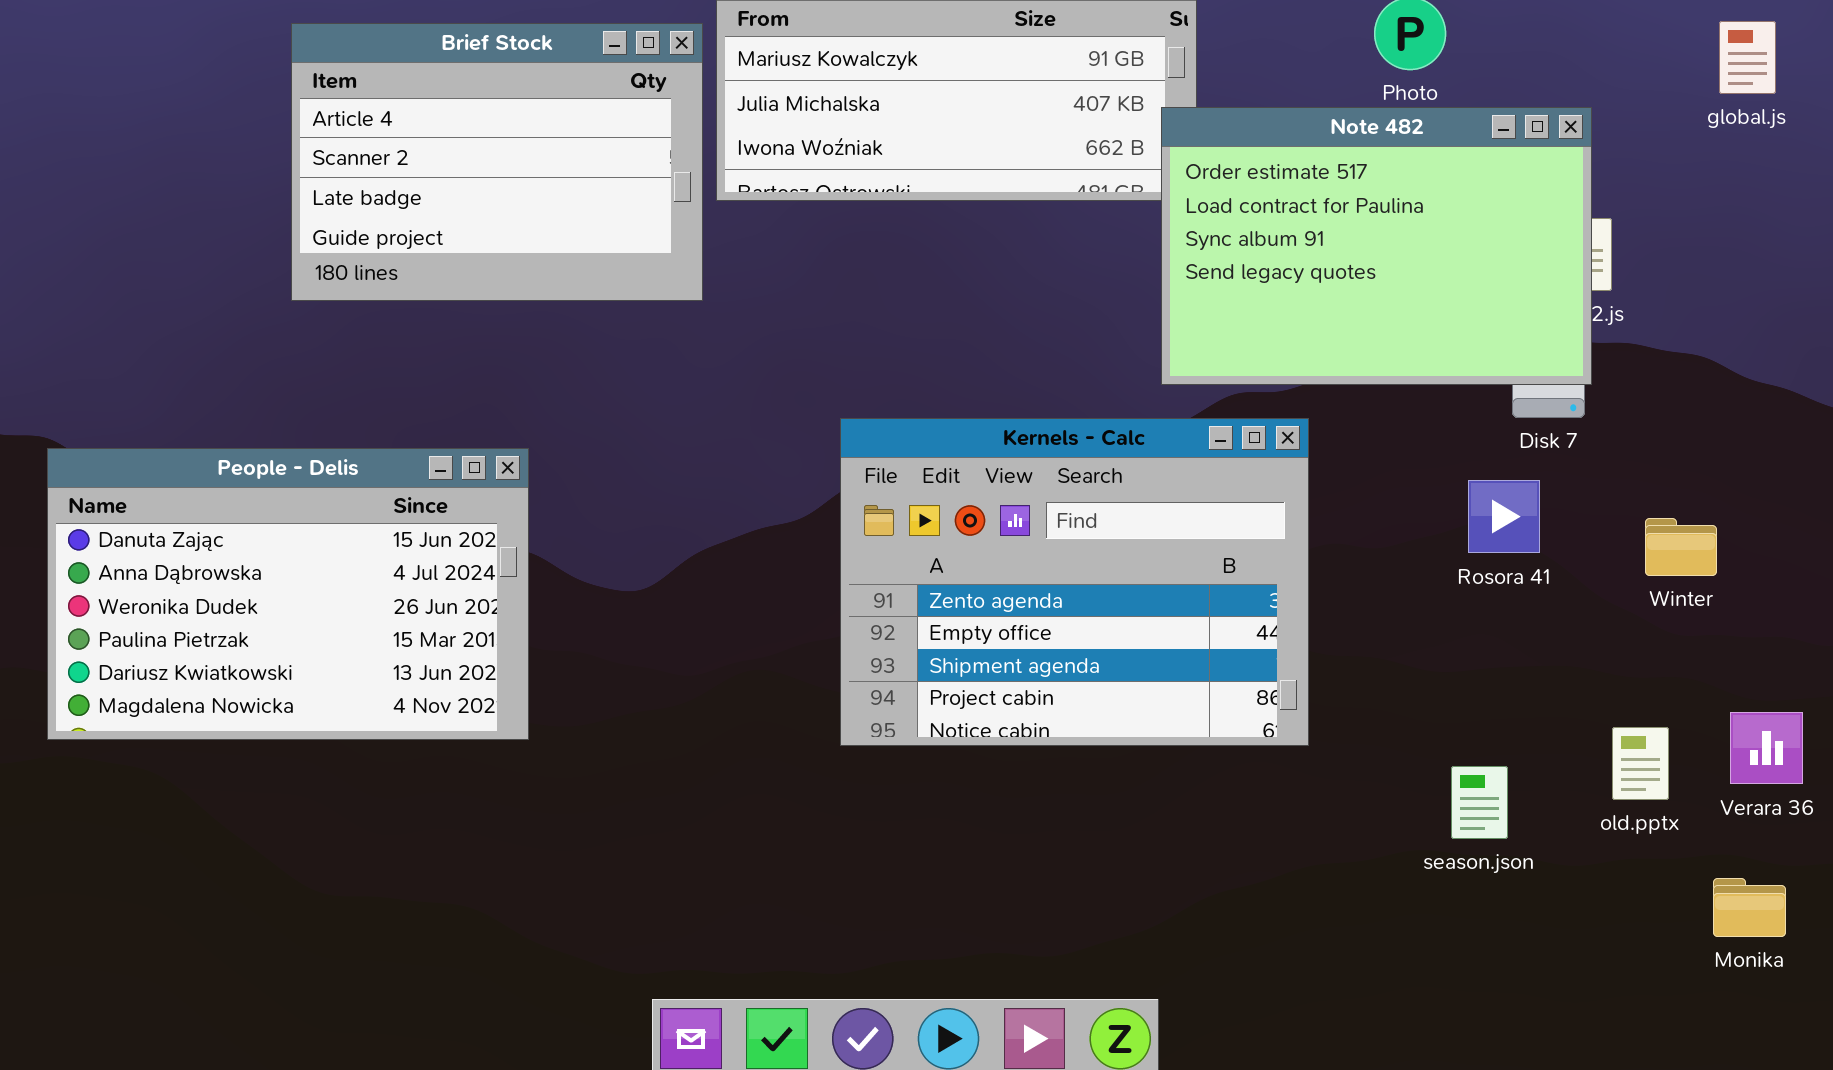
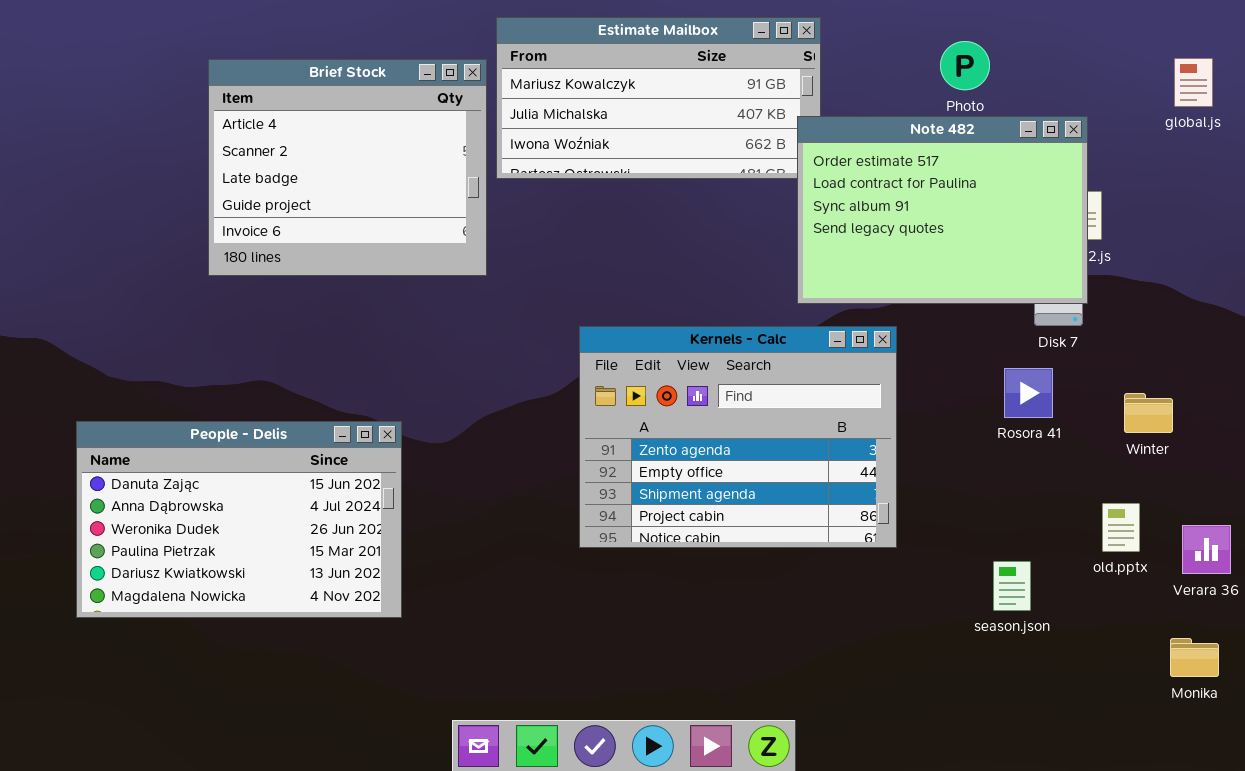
Brief Stock: [291,23,703,301] -> [208,59,487,276], resized
People - Delis: [47,448,529,740] -> [76,421,402,618], moved
old.pptx: [1612,727,1669,800] -> [1102,503,1140,552], moved

